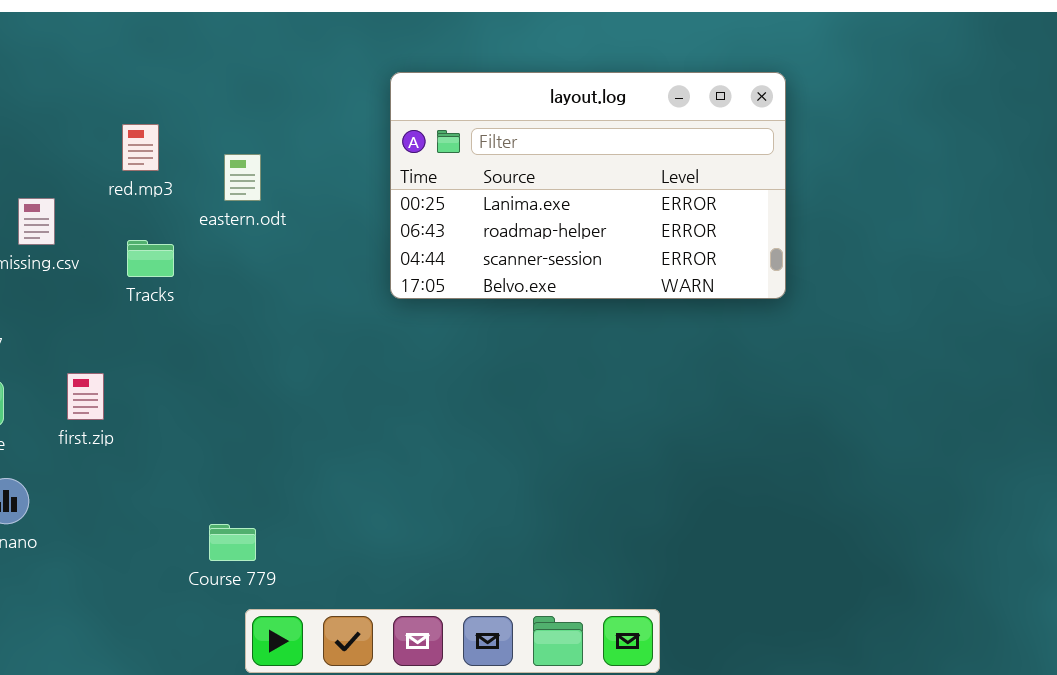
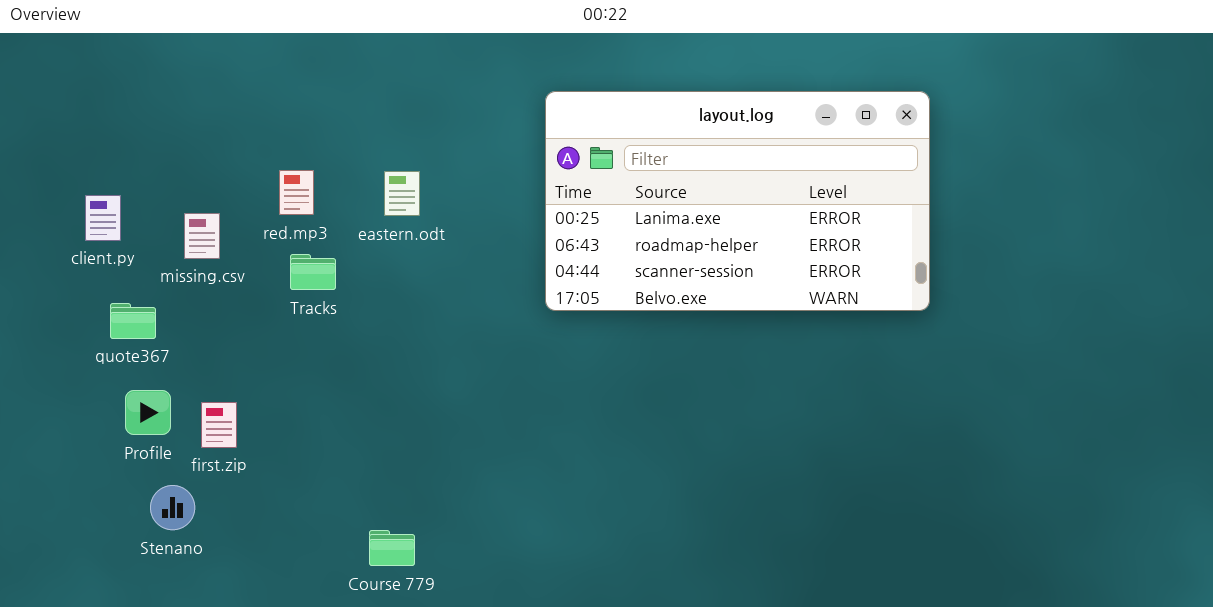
red.mp3: [122,124,159,171] -> [279,170,314,215], moved
first.zip: [67,373,104,420] -> [201,402,237,448], moved

